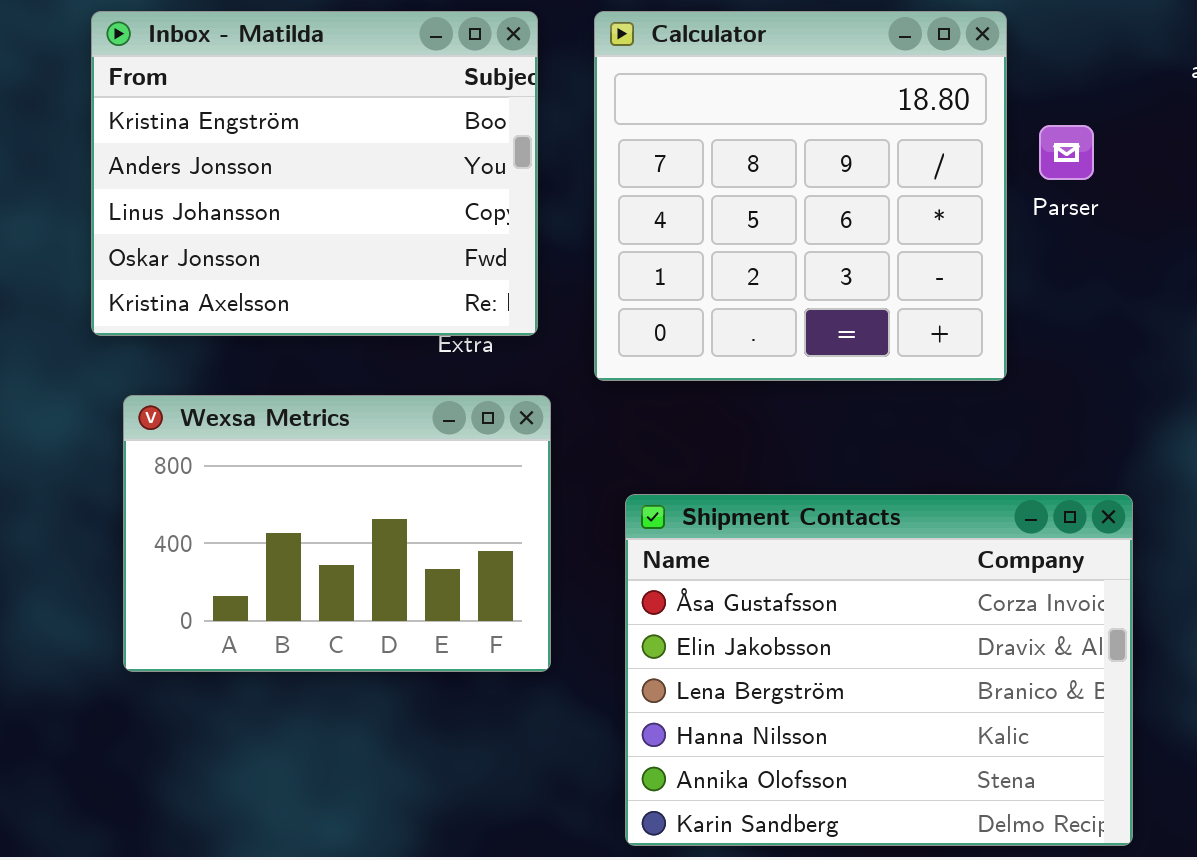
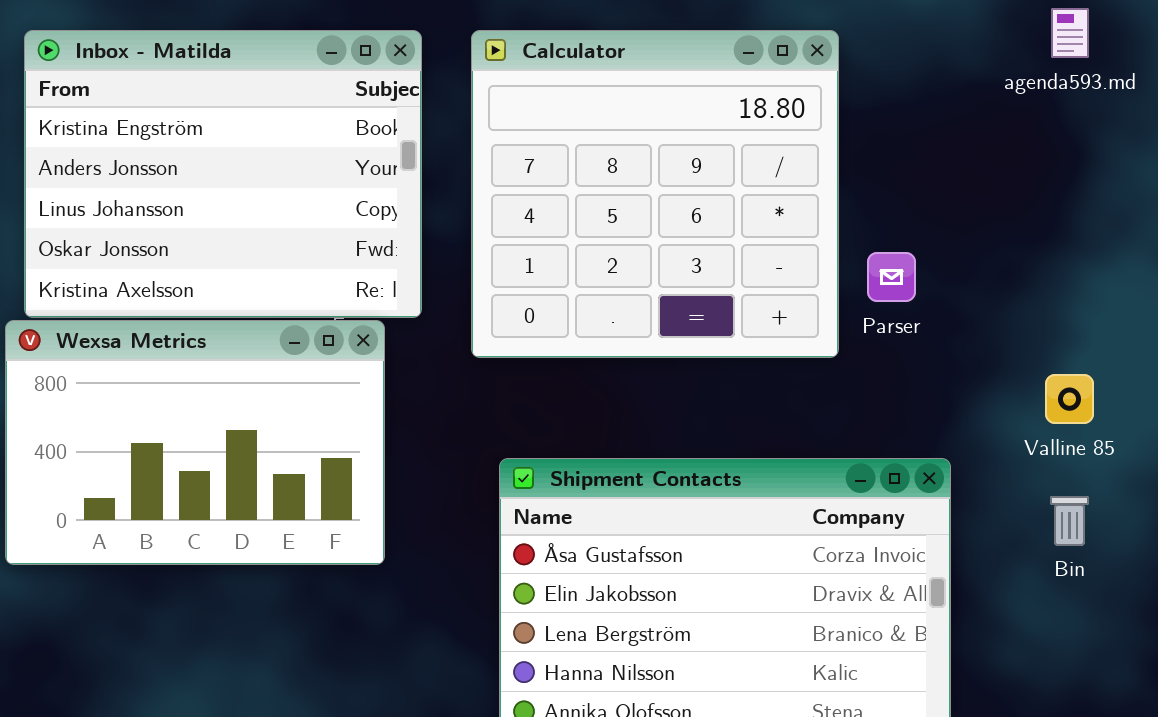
Parser: [1039,125,1094,180] -> [867,252,916,302], moved
Wexsa Metrics: [123,395,551,672] -> [5,320,385,565], moved

